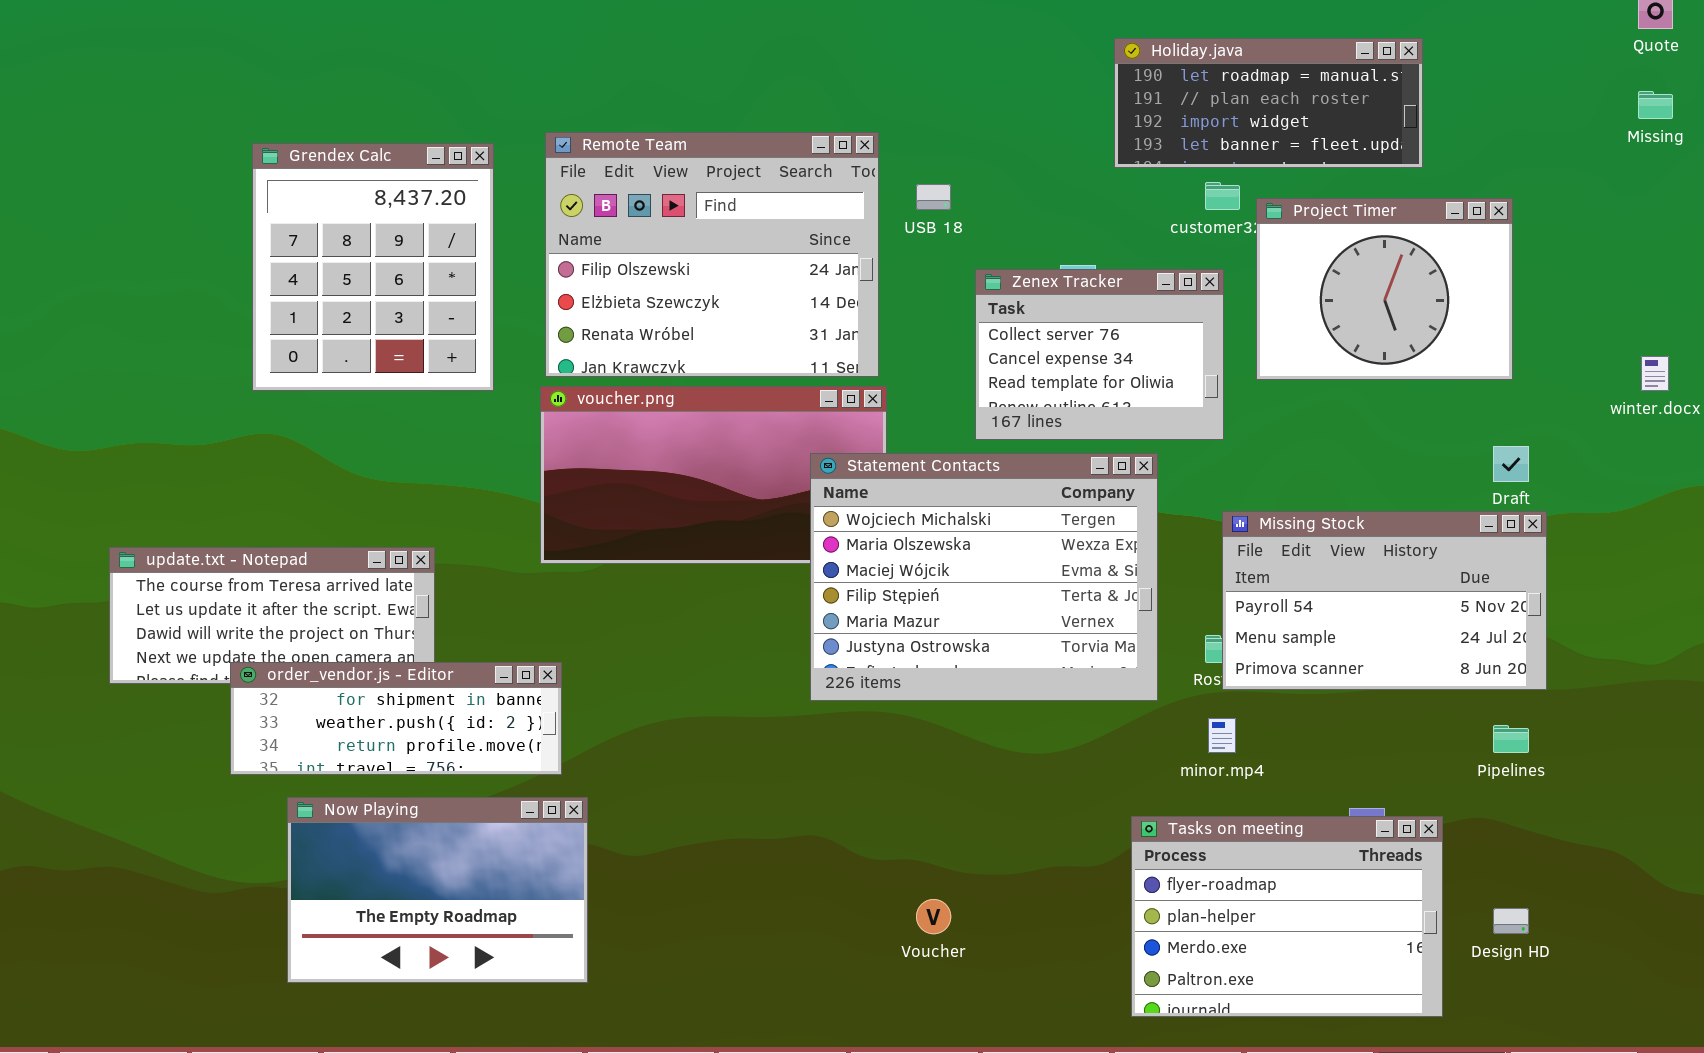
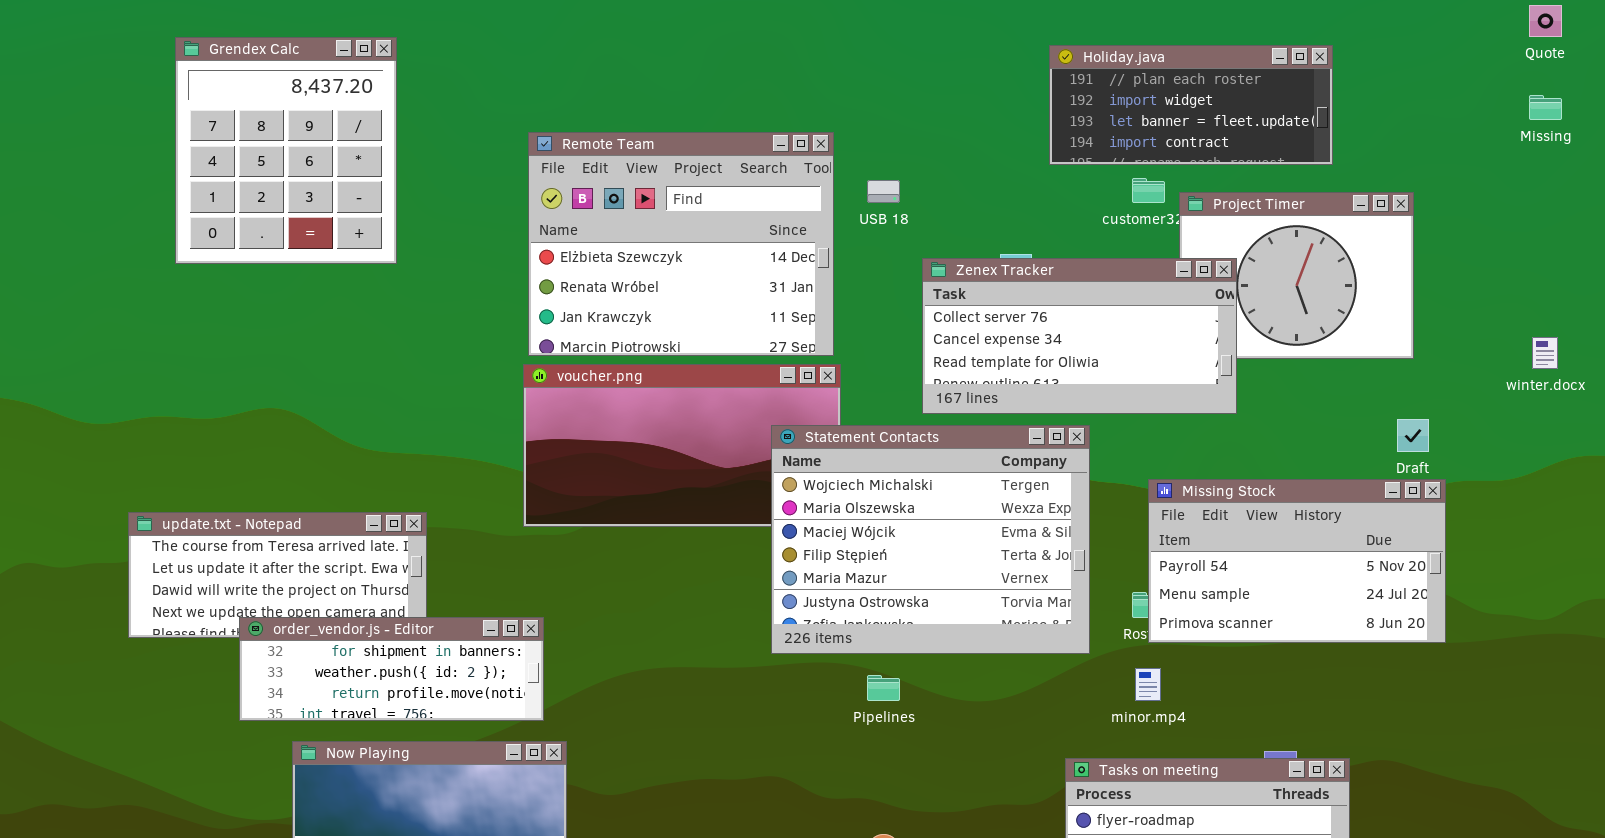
Holiday.java: [1114,38,1423,168] -> [1049,45,1333,165], scrolled down 1 row
Remote Team: [545,132,879,377] -> [528,132,834,356], scrolled down 1 row
Grendex Calc: [252,143,494,391] -> [175,37,397,264], moved
Zenex Tracker: [975,269,1224,440] -> [922,258,1237,414], resized
Pipelines: [1493,725,1529,753] -> [867,675,900,701], moved

